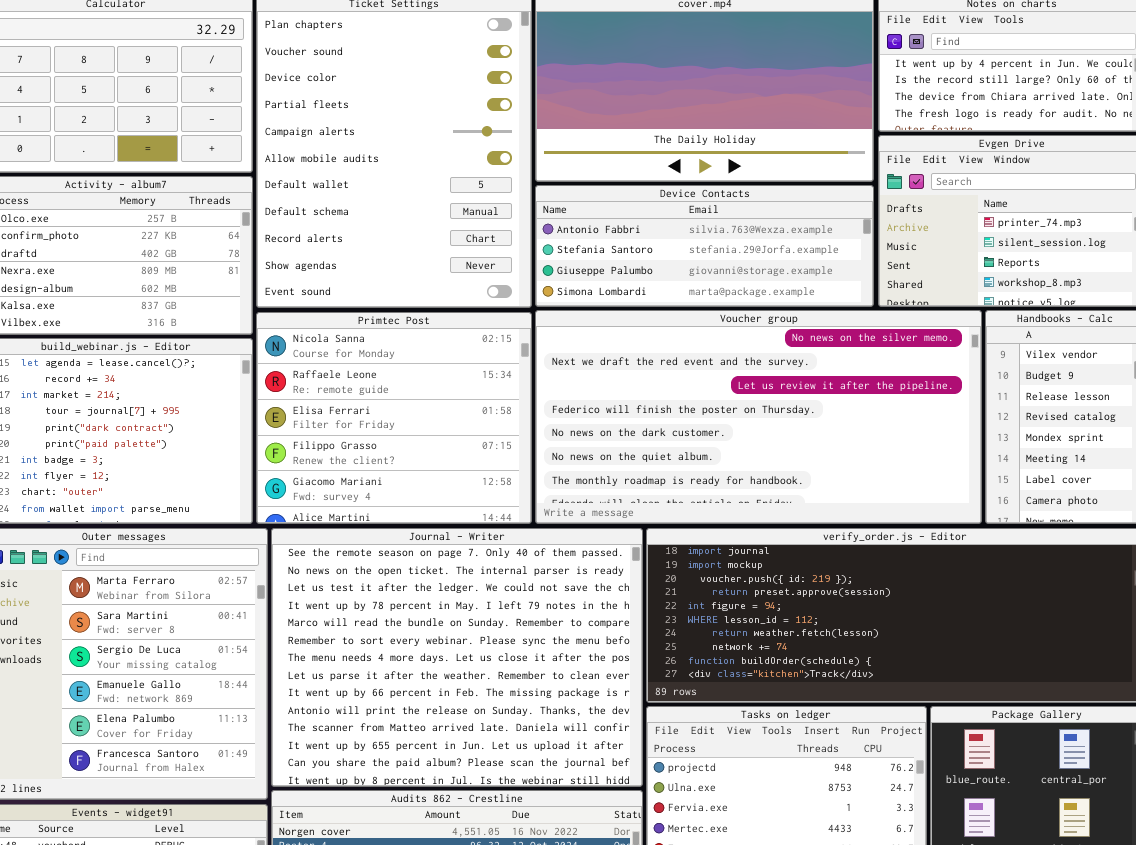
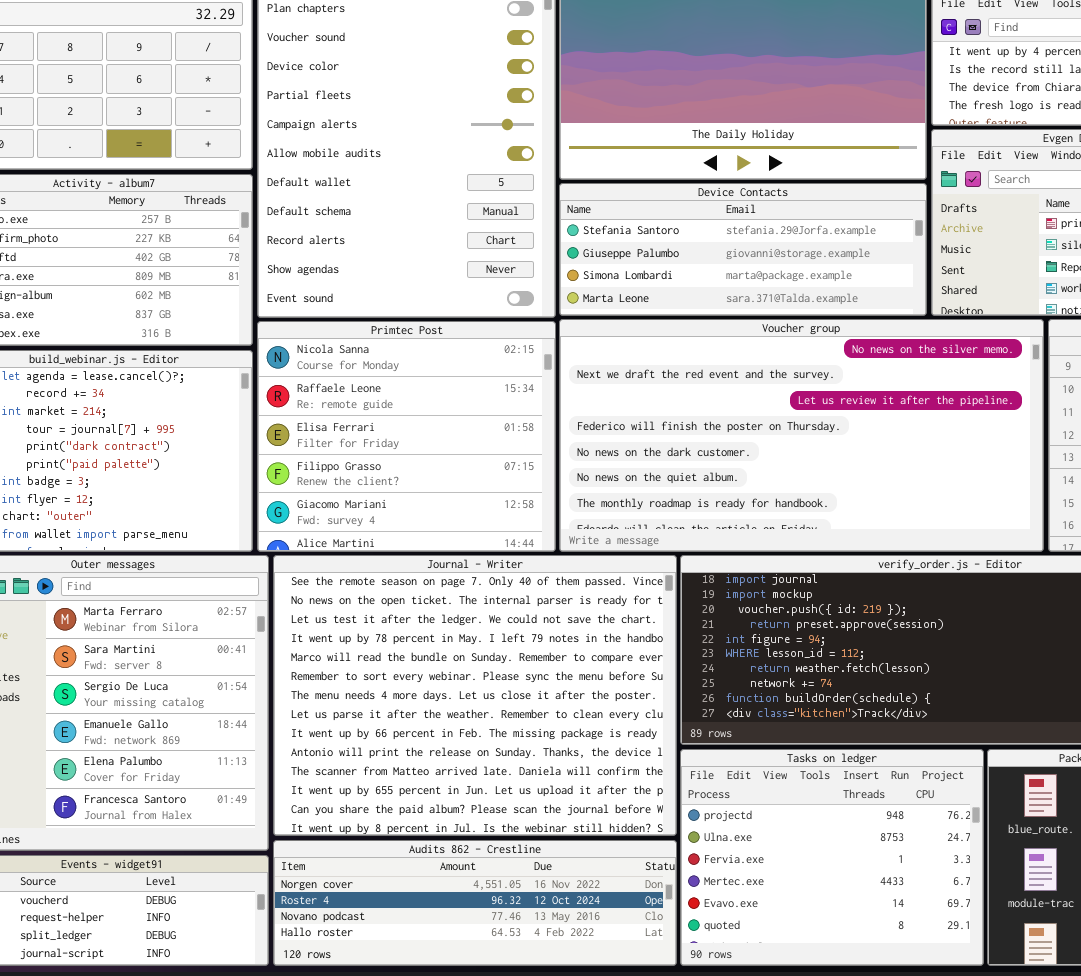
Device Contacts: [535,185,874,307] -> [559,183,927,316], scrolled down 1 row

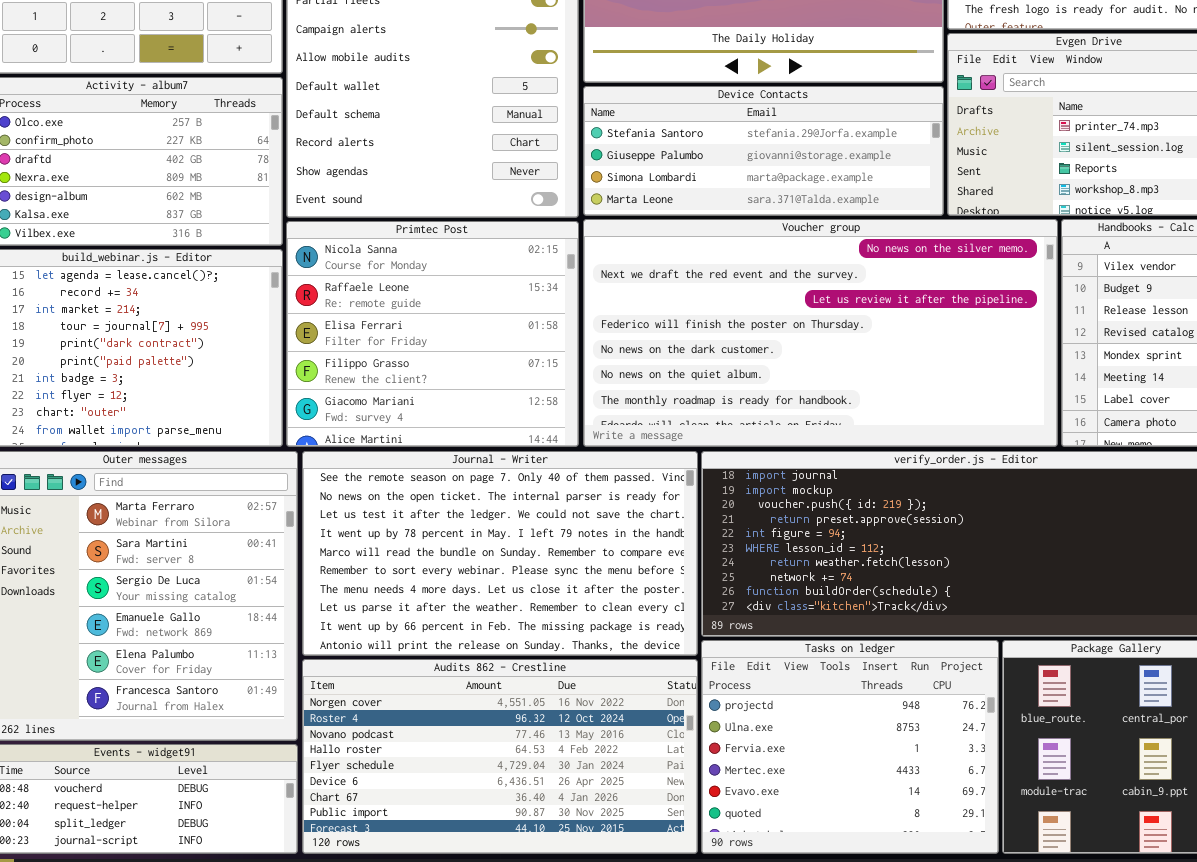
Journal - Writer: [273,555,677,836] -> [302,451,698,656], resized
Audits 862 - Crestline: [273,840,677,966] -> [302,659,698,854], resized

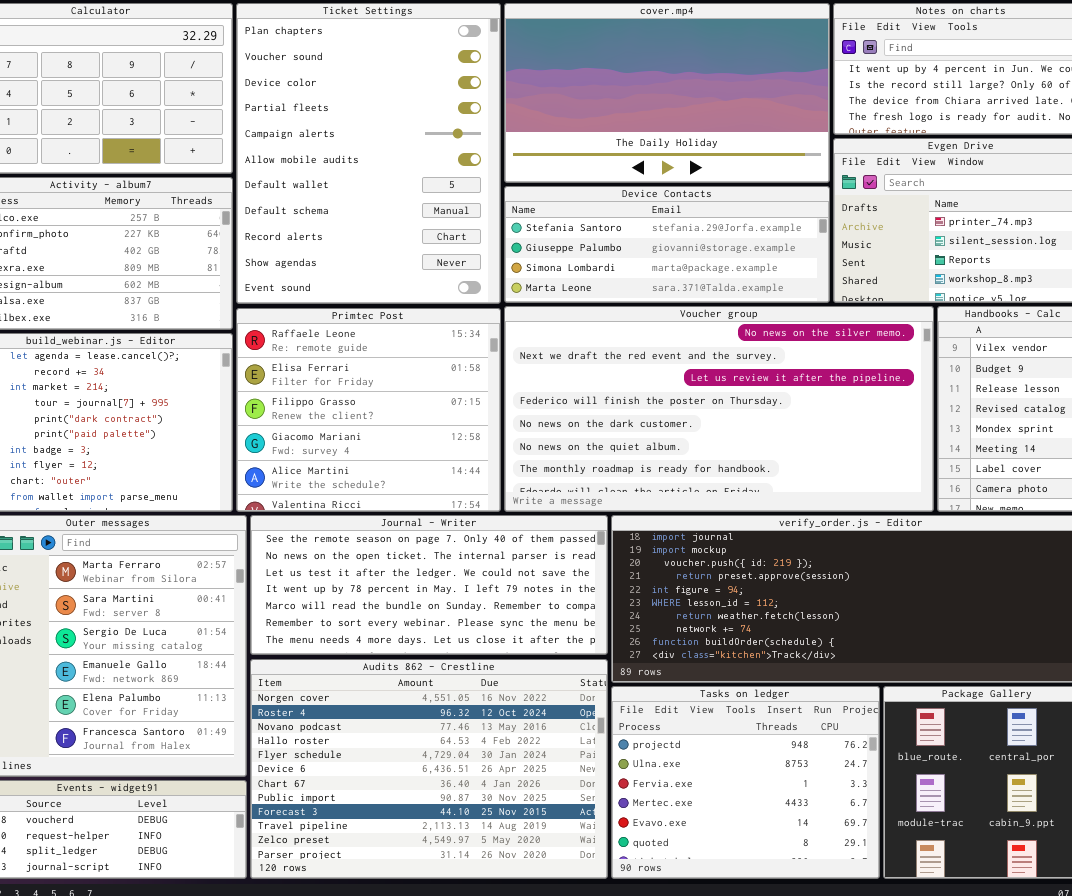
Primtec Post: [286,221,579,447] -> [236,308,501,512], scrolled down 1 row
Journal - Writer: [302,451,698,656] -> [250,515,608,655], resized
Audits 862 - Crestline: [302,659,698,854] -> [250,659,608,879], resized

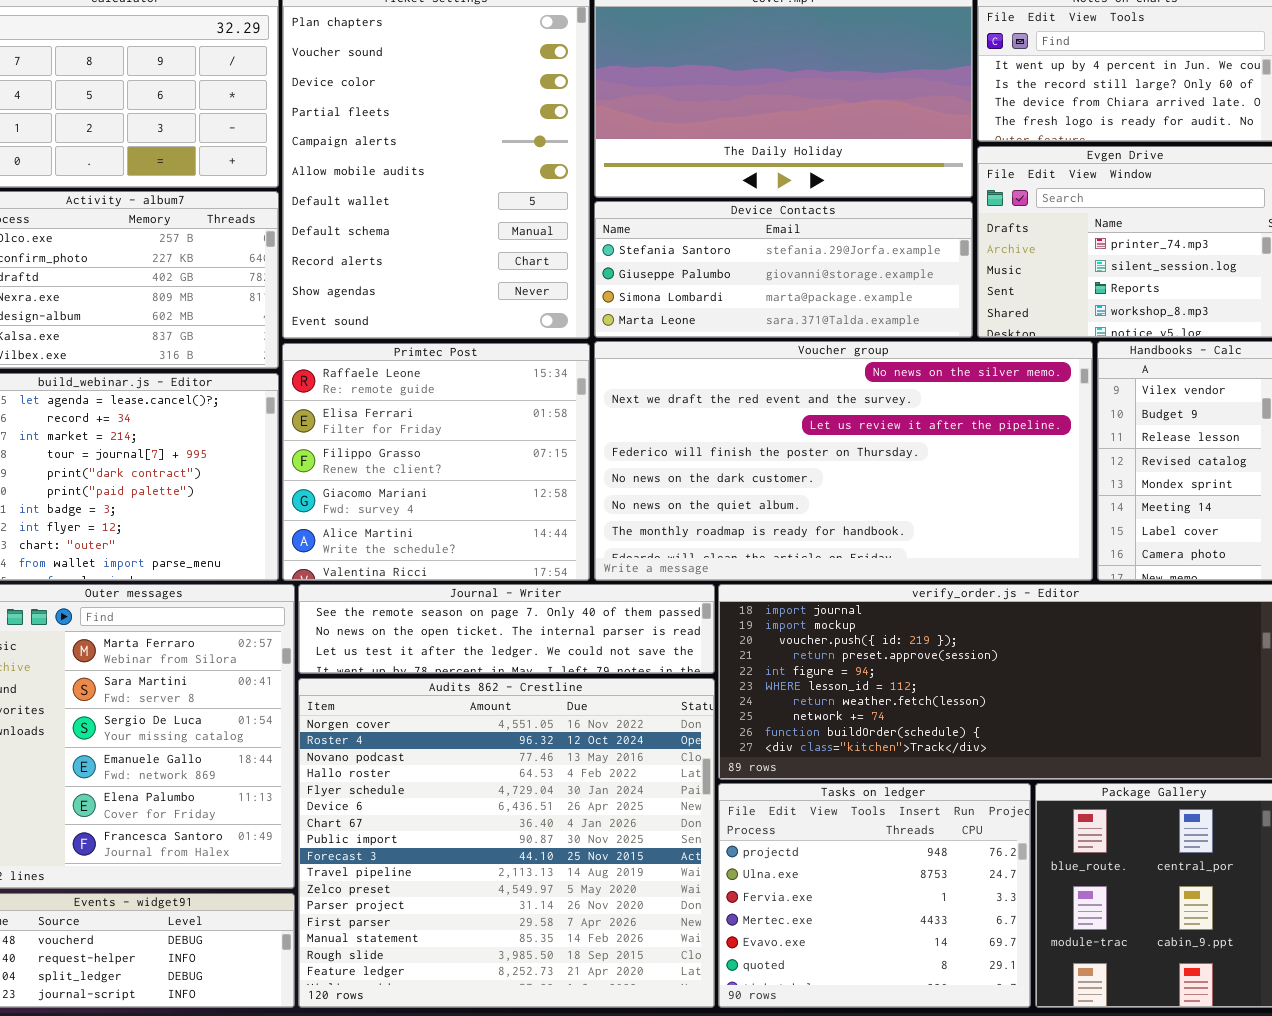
Journal - Writer: [250,515,608,655] -> [298,584,715,674], resized
Audits 862 - Crestline: [250,659,608,879] -> [298,678,715,1008], resized

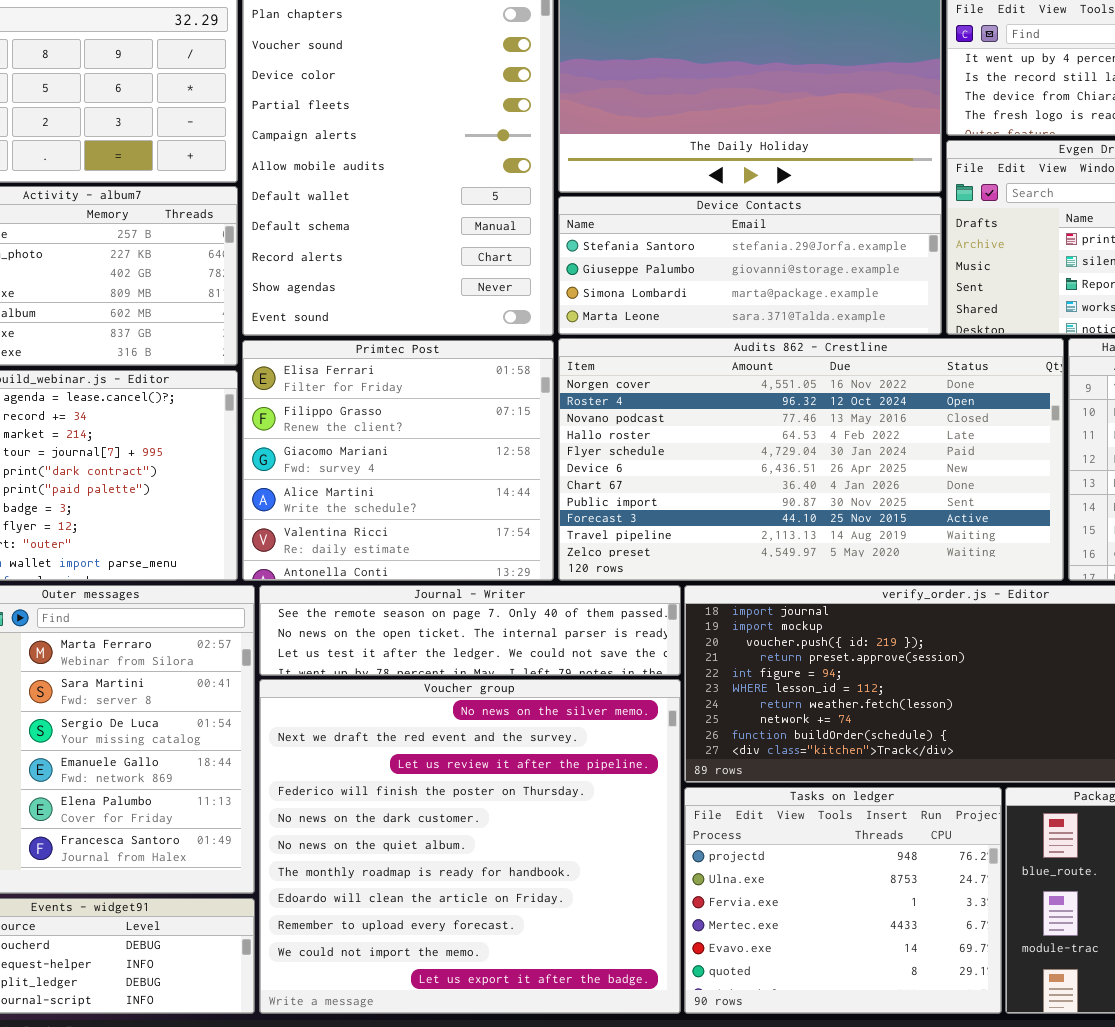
Voucher group: [594,341,1093,581] -> [259,679,681,1014], moved, resized
Primtec Post: [282,343,590,581] -> [242,340,554,581], scrolled down 1 row
Audits 862 - Crestline: [298,678,715,1008] -> [558,338,1064,581], moved, resized

